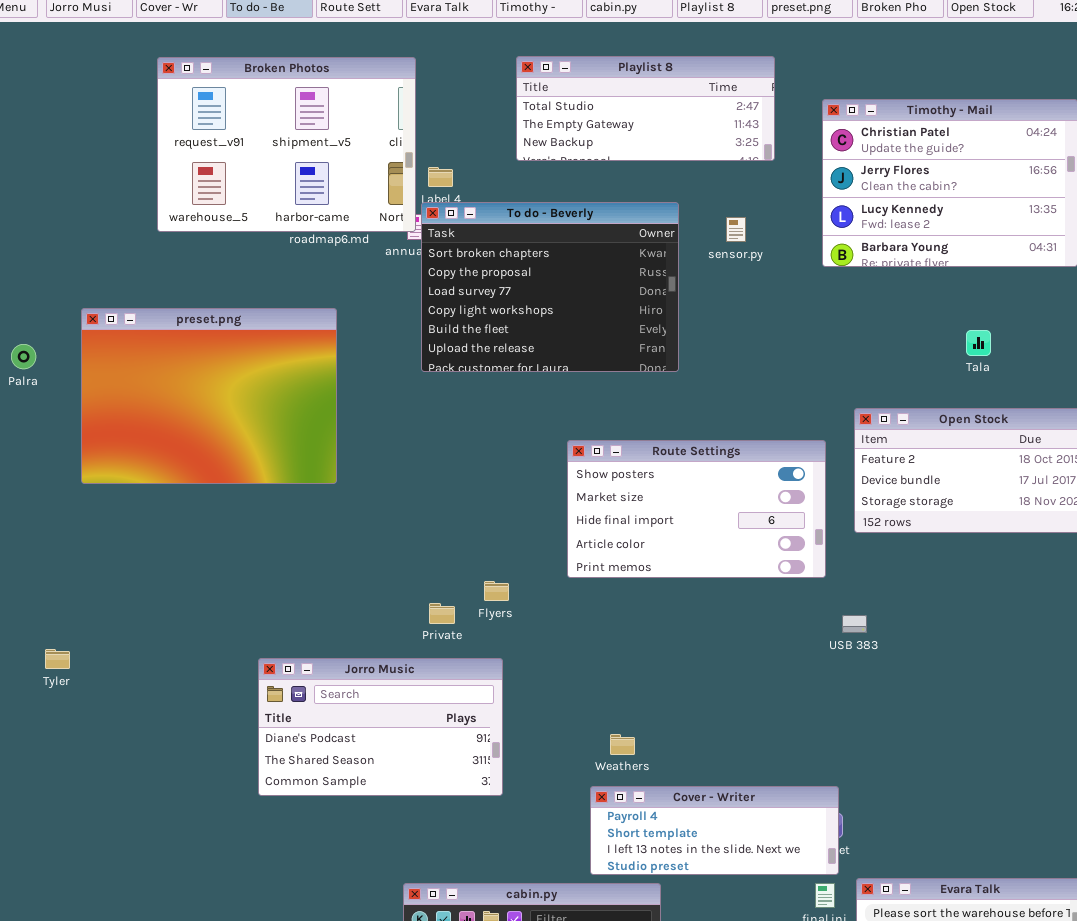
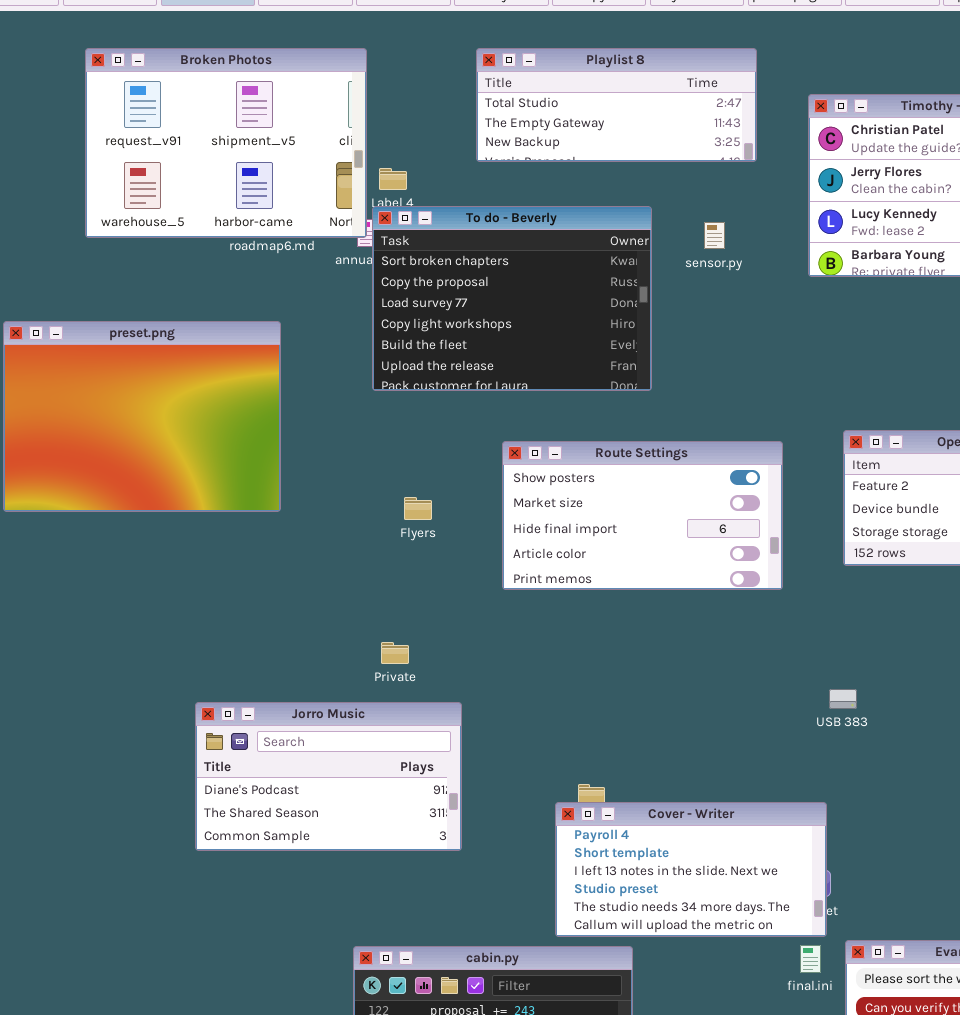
Route Settings: [567,440,826,578] -> [502,441,783,590], moved
Flyers: [484,581,509,601] -> [404,497,432,520], moved
USB 383: [842,615,867,633] -> [829,689,857,709], moved
Cover - Writer: [590,786,839,875] -> [555,802,827,937], resized

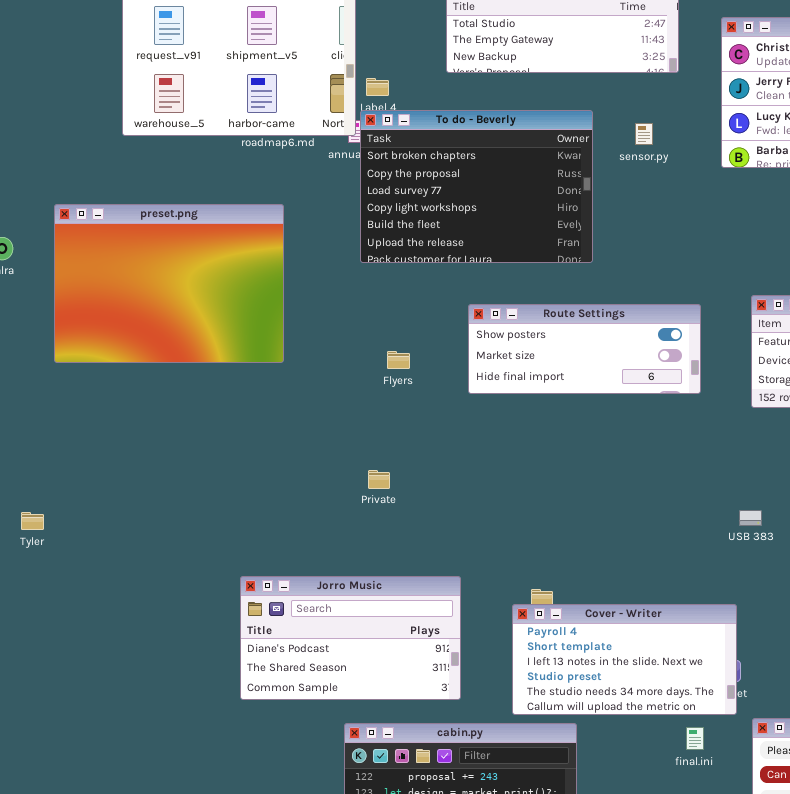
Route Settings: [502,441,783,590] -> [468,304,701,394], resized
Jorro Music: [195,702,462,851] -> [240,576,461,700], moved
final.ini: [800,945,821,973] -> [686,727,704,750], moved

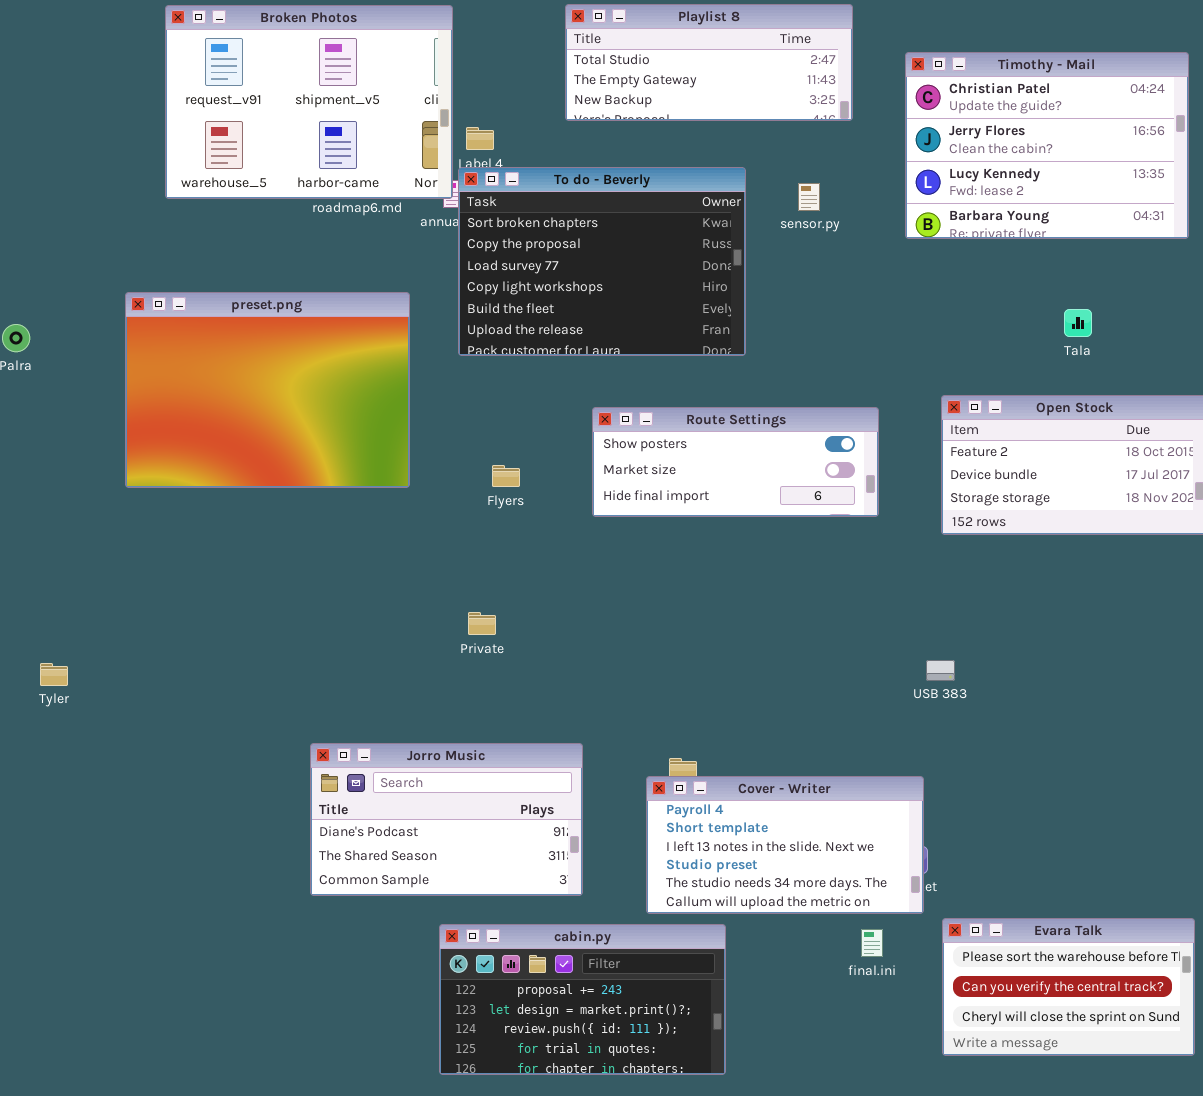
preset.png: [54,204,284,363] -> [125,292,410,488], moved

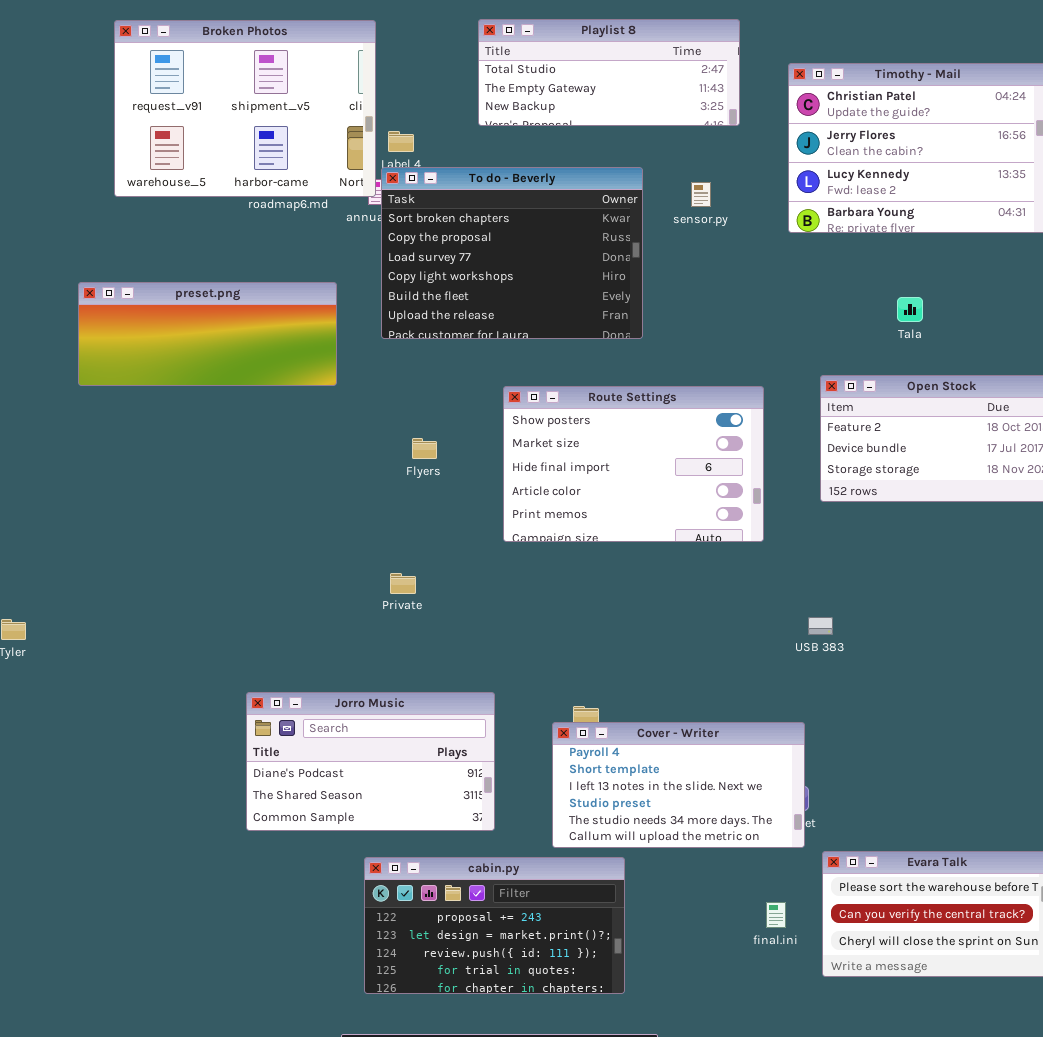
preset.png: [125,292,410,488] -> [78,282,337,386], resized
Tala: [1064,309,1092,337] -> [897,297,923,322], moved
Route Settings: [592,407,879,517] -> [503,386,764,542], resized
final.ini: [861,929,883,957] -> [766,902,786,928], moved

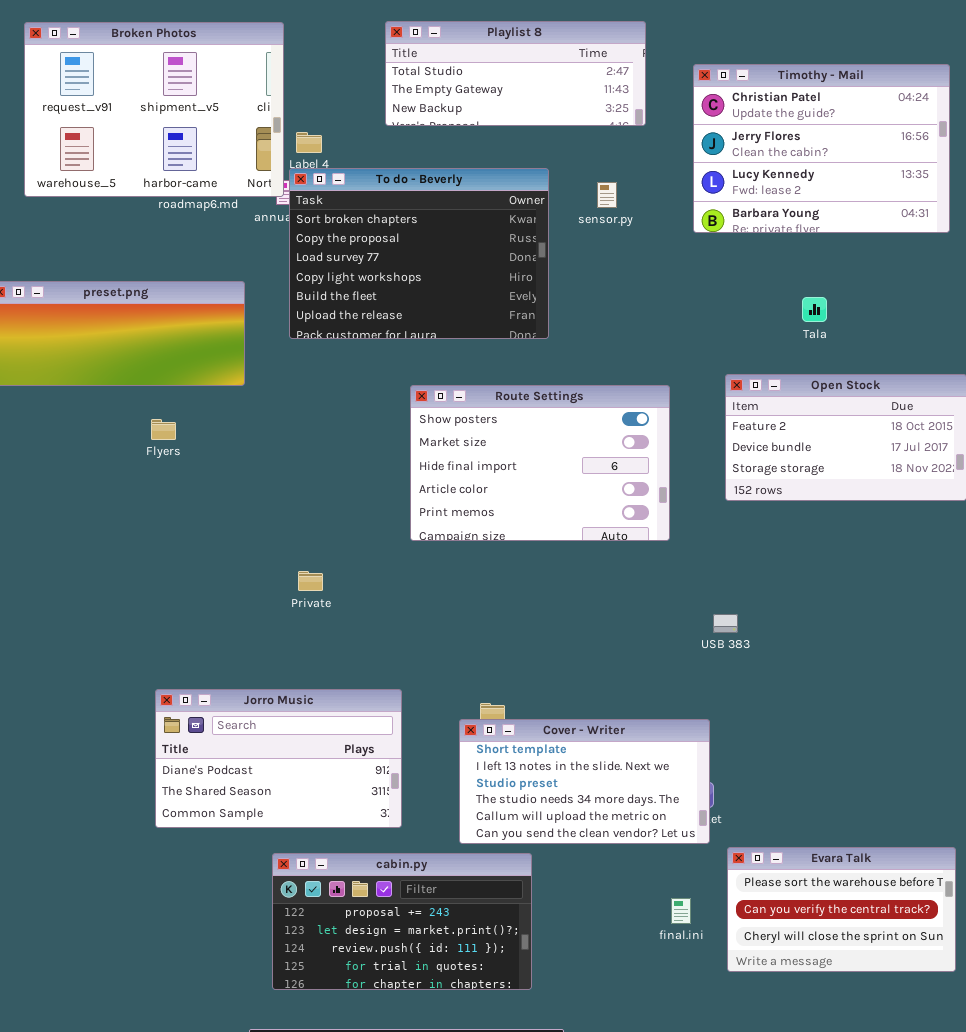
Flyers: [412,438,437,459] -> [151,419,176,440], moved
Cover - Writer: [552,722,805,848] -> [459,719,710,844], scrolled down 1 row

